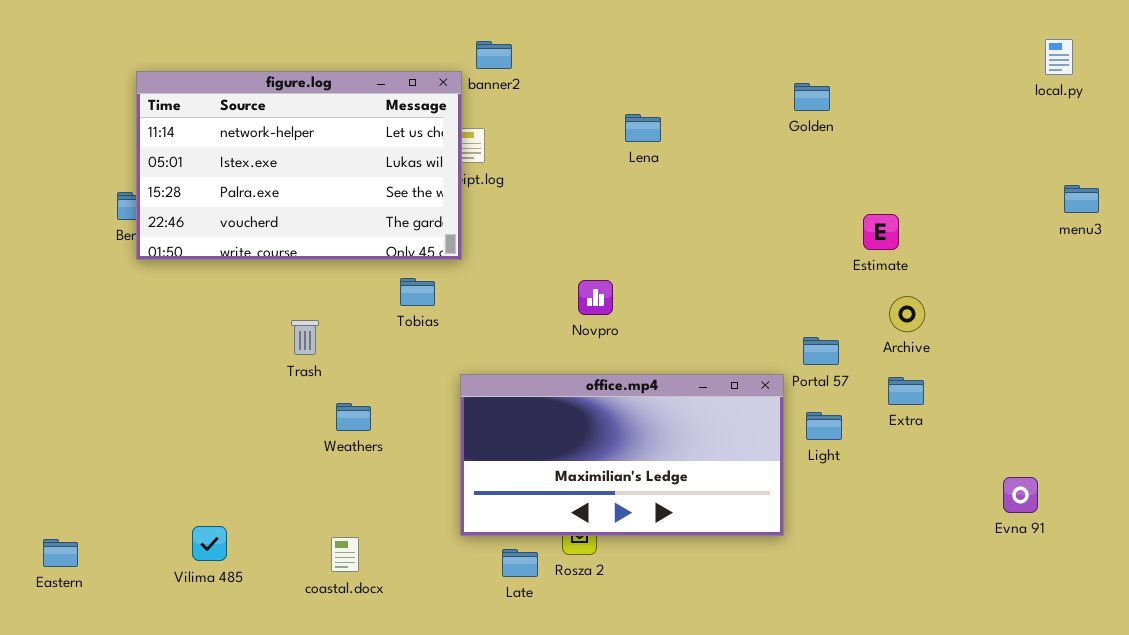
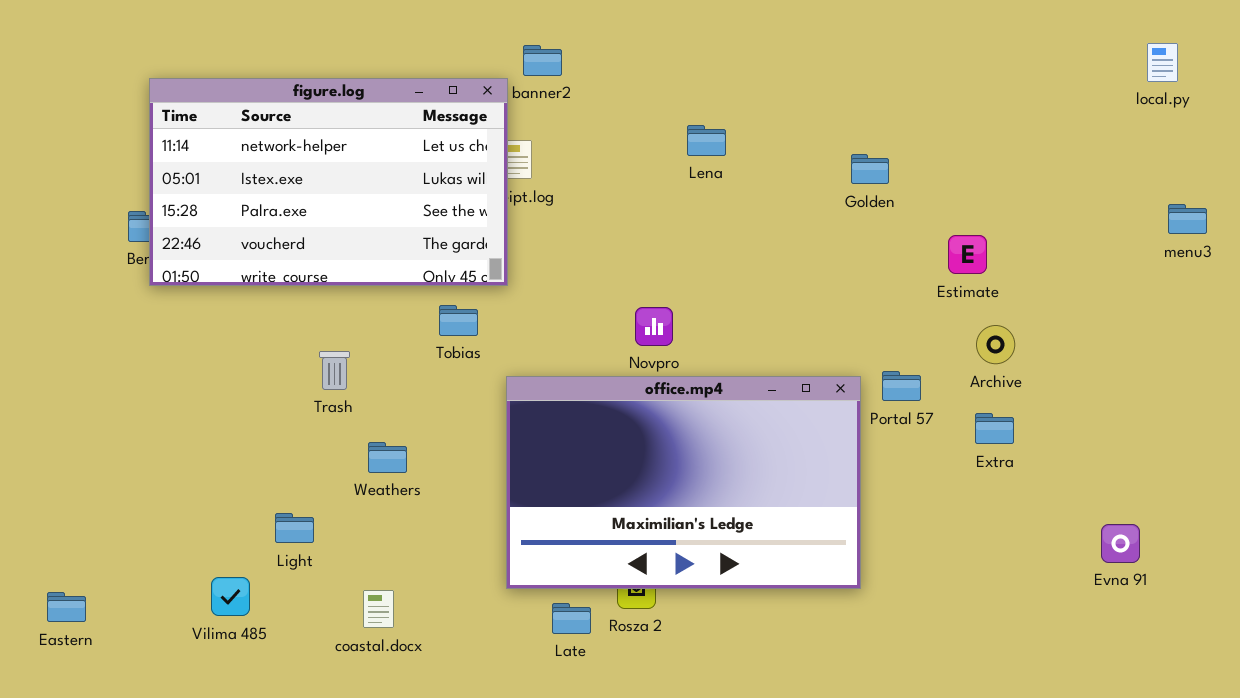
Golden: [794,83,830,111] -> [851,154,889,184], moved
office.mp4: [460,374,784,536] -> [506,376,861,589], resized
Light: [806,412,842,440] -> [275,513,314,543], moved

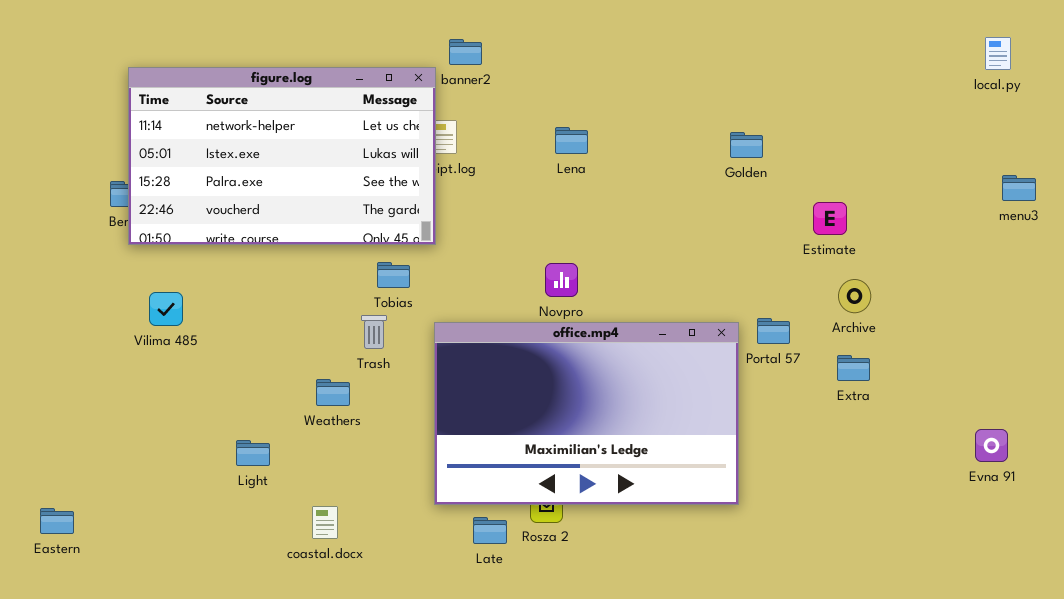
Lena: [687,125,726,156] -> [555,127,588,154], moved
Trash: [319,351,350,390] -> [361,315,387,349], moved
Evna 91: [1101,524,1140,563] -> [975,429,1008,462], moved
Vilima 485: [211,577,250,616] -> [149,292,183,326], moved

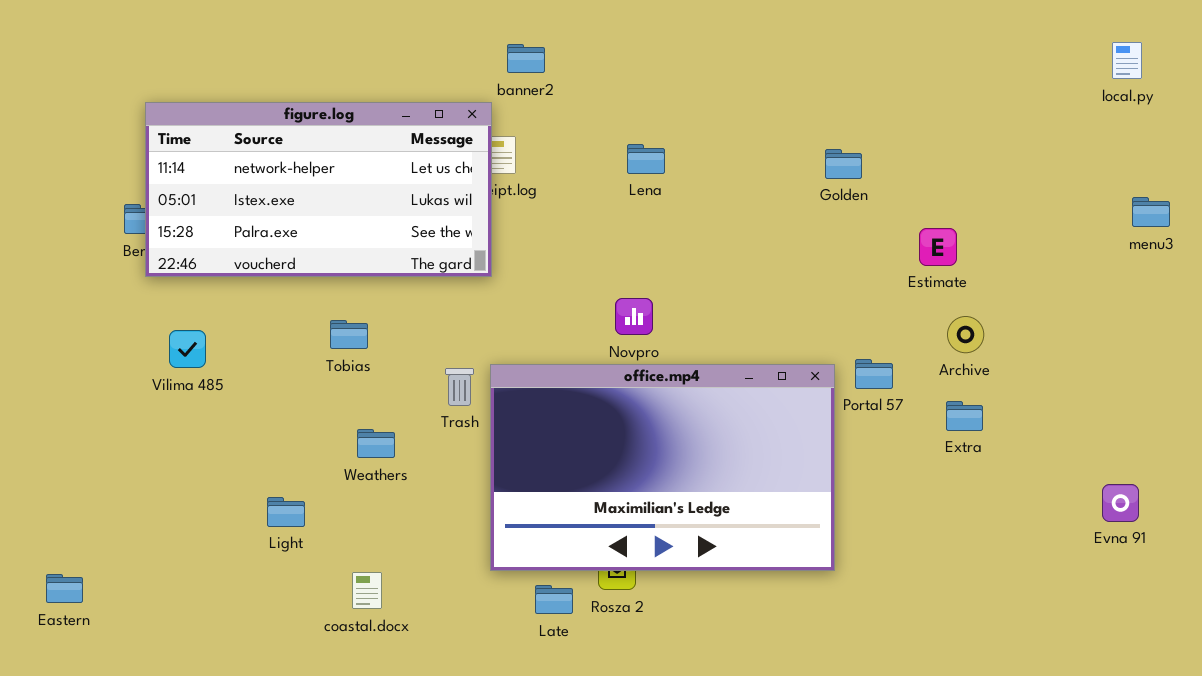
figure.log: [128,67,436,245] -> [145,102,492,277], resized
Tobias: [377,262,410,288] -> [330,320,368,349], moved
Trash: [361,315,387,349] -> [445,368,474,406], moved

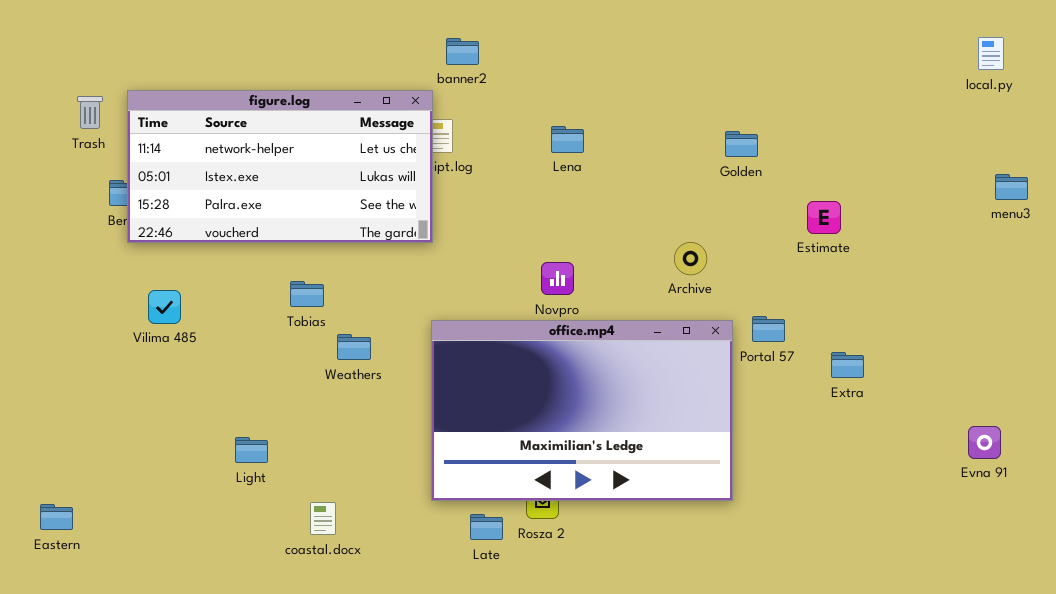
Archive: [947,316,984,353] -> [674,242,707,275], moved
Trash: [445,368,474,406] -> [77,96,103,129], moved
Weathers: [357,429,395,458] -> [337,334,371,360], moved

